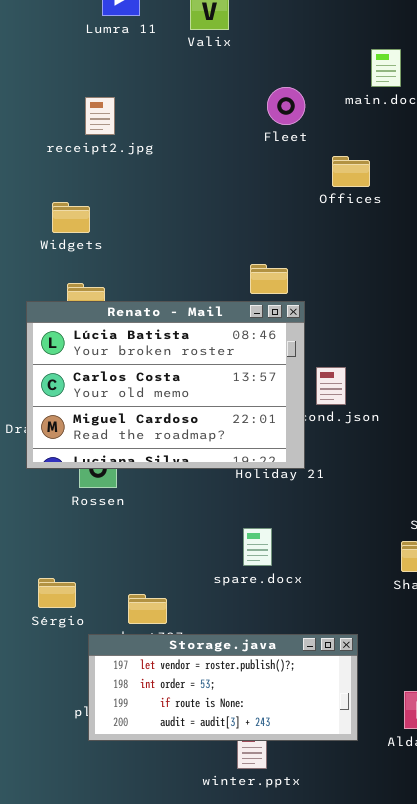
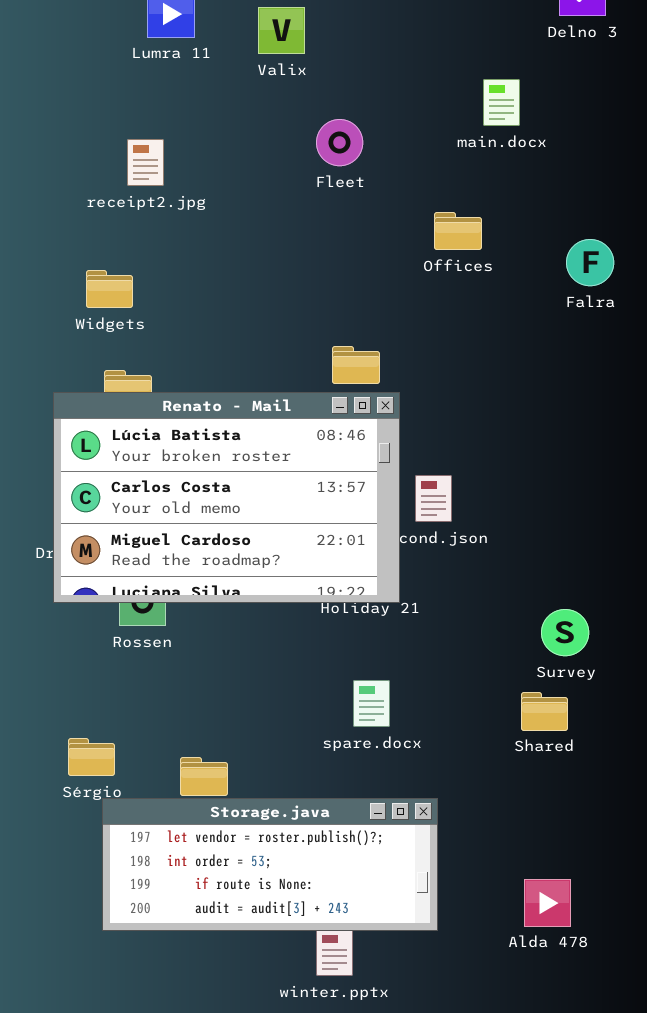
Fleet: [267,87,305,125] -> [316,119,363,166], moved
spare.docx: [243,528,272,566] -> [353,680,390,727], moved
Storage.java: [88,634,358,741] -> [102,798,438,931], moved

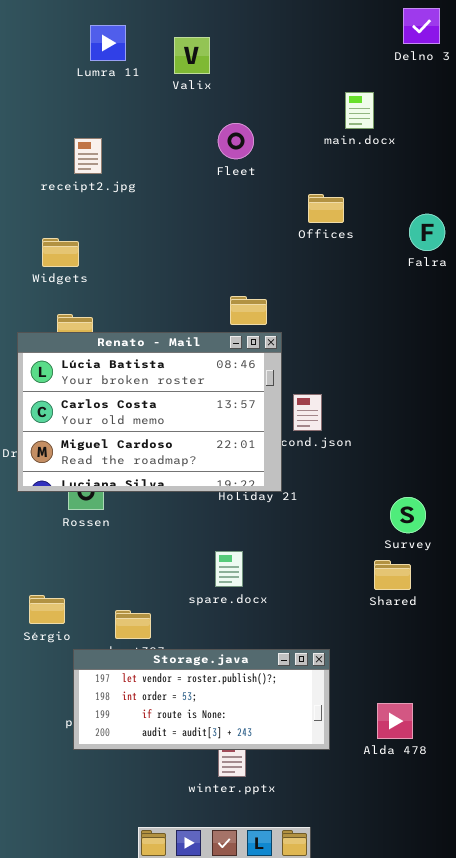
spare.docx: [353,680,390,727] -> [215,551,243,587], moved
Storage.java: [102,798,438,931] -> [73,649,330,750], moved

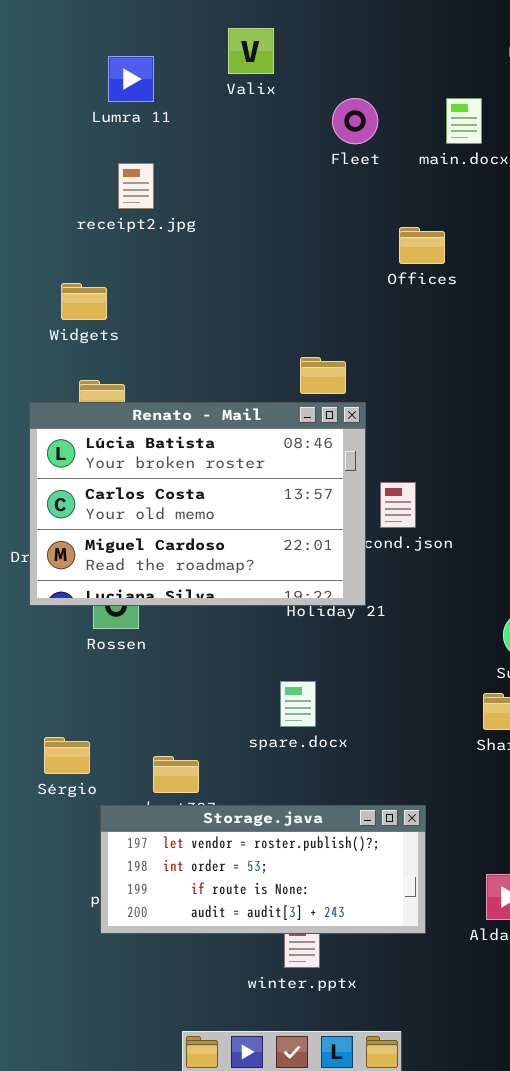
Lumra 11: [90,25,126,61] -> [108,56,154,102], moved
Fleet: [218,123,254,159] -> [332,98,378,144], moved
receipt2.jpg: [74,138,102,174] -> [118,163,154,209], moved

